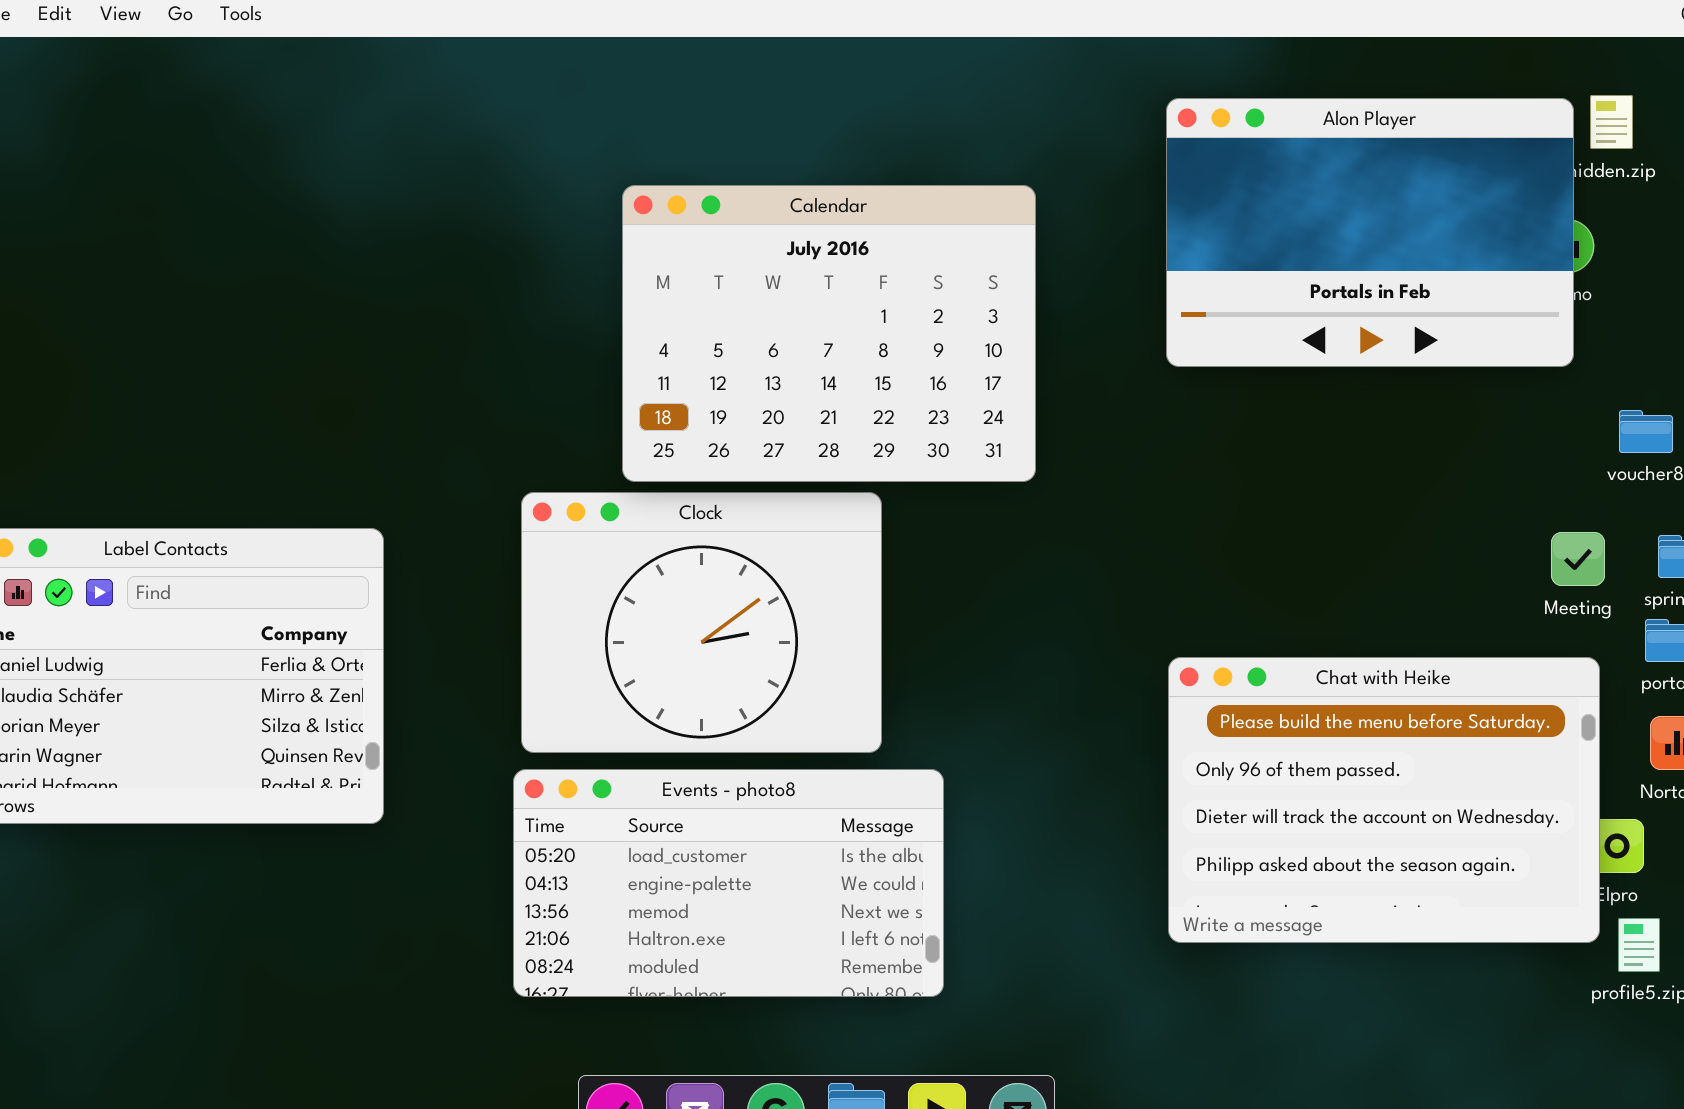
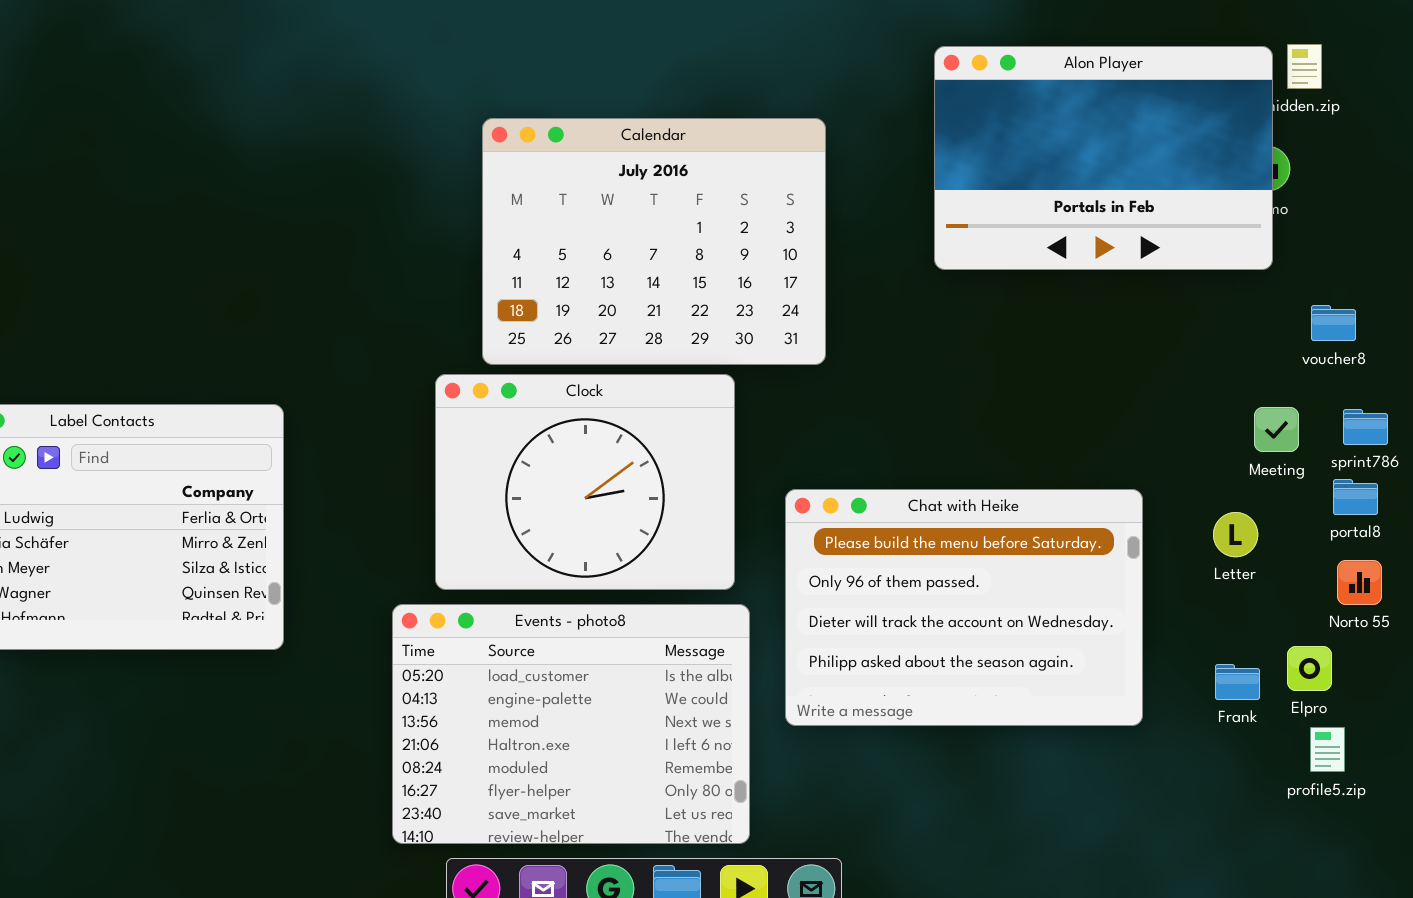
Clock: [521,492,882,753] -> [435,374,735,590], moved
Chat with Heike: [1168,657,1600,943] -> [785,489,1143,726], moved
Events - photo8: [513,769,944,997] -> [392,604,750,844], resized

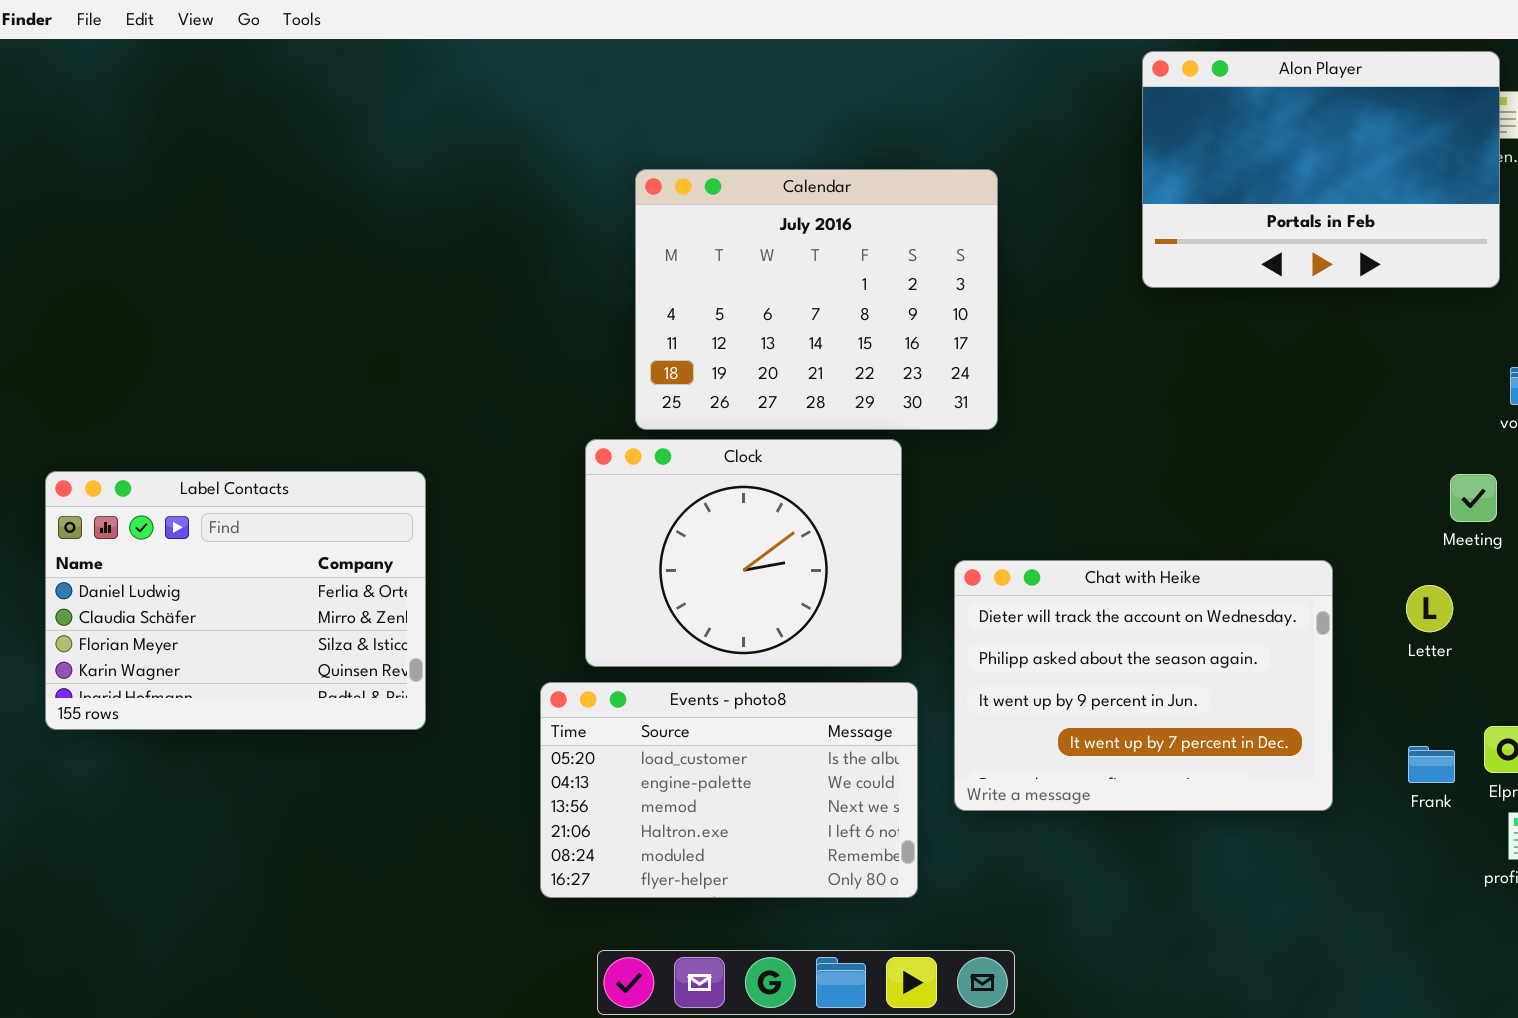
Alon Player: [934,46,1273,270] -> [1142,51,1500,288], moved
Chat with Heike: [785,489,1143,726] -> [954,560,1333,811], scrolled down 2 rows
Events - photo8: [392,604,750,844] -> [540,682,918,898], resized

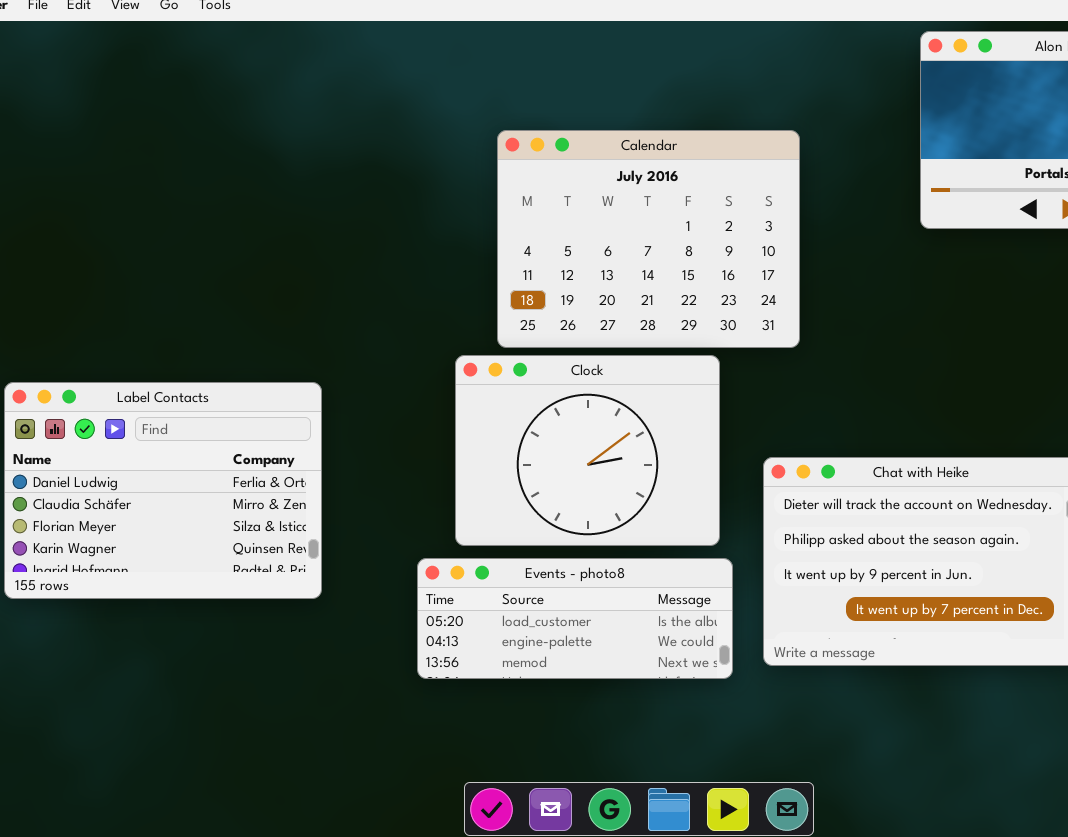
Events - photo8: [540,682,918,898] -> [417,558,733,679], resized

